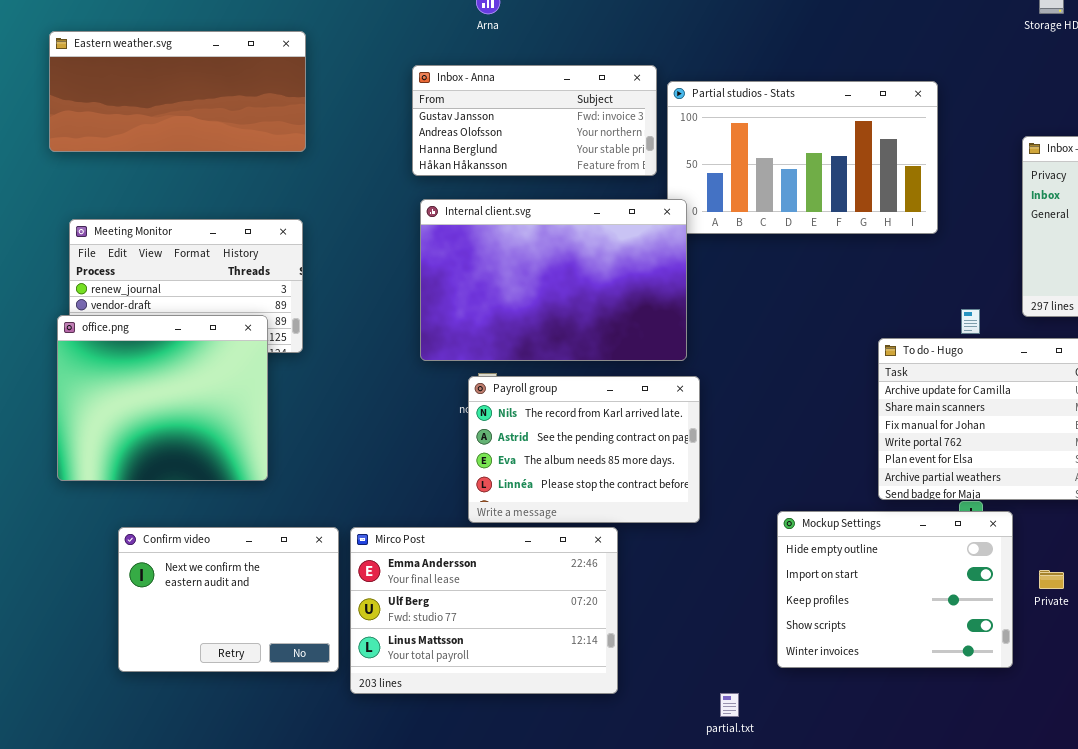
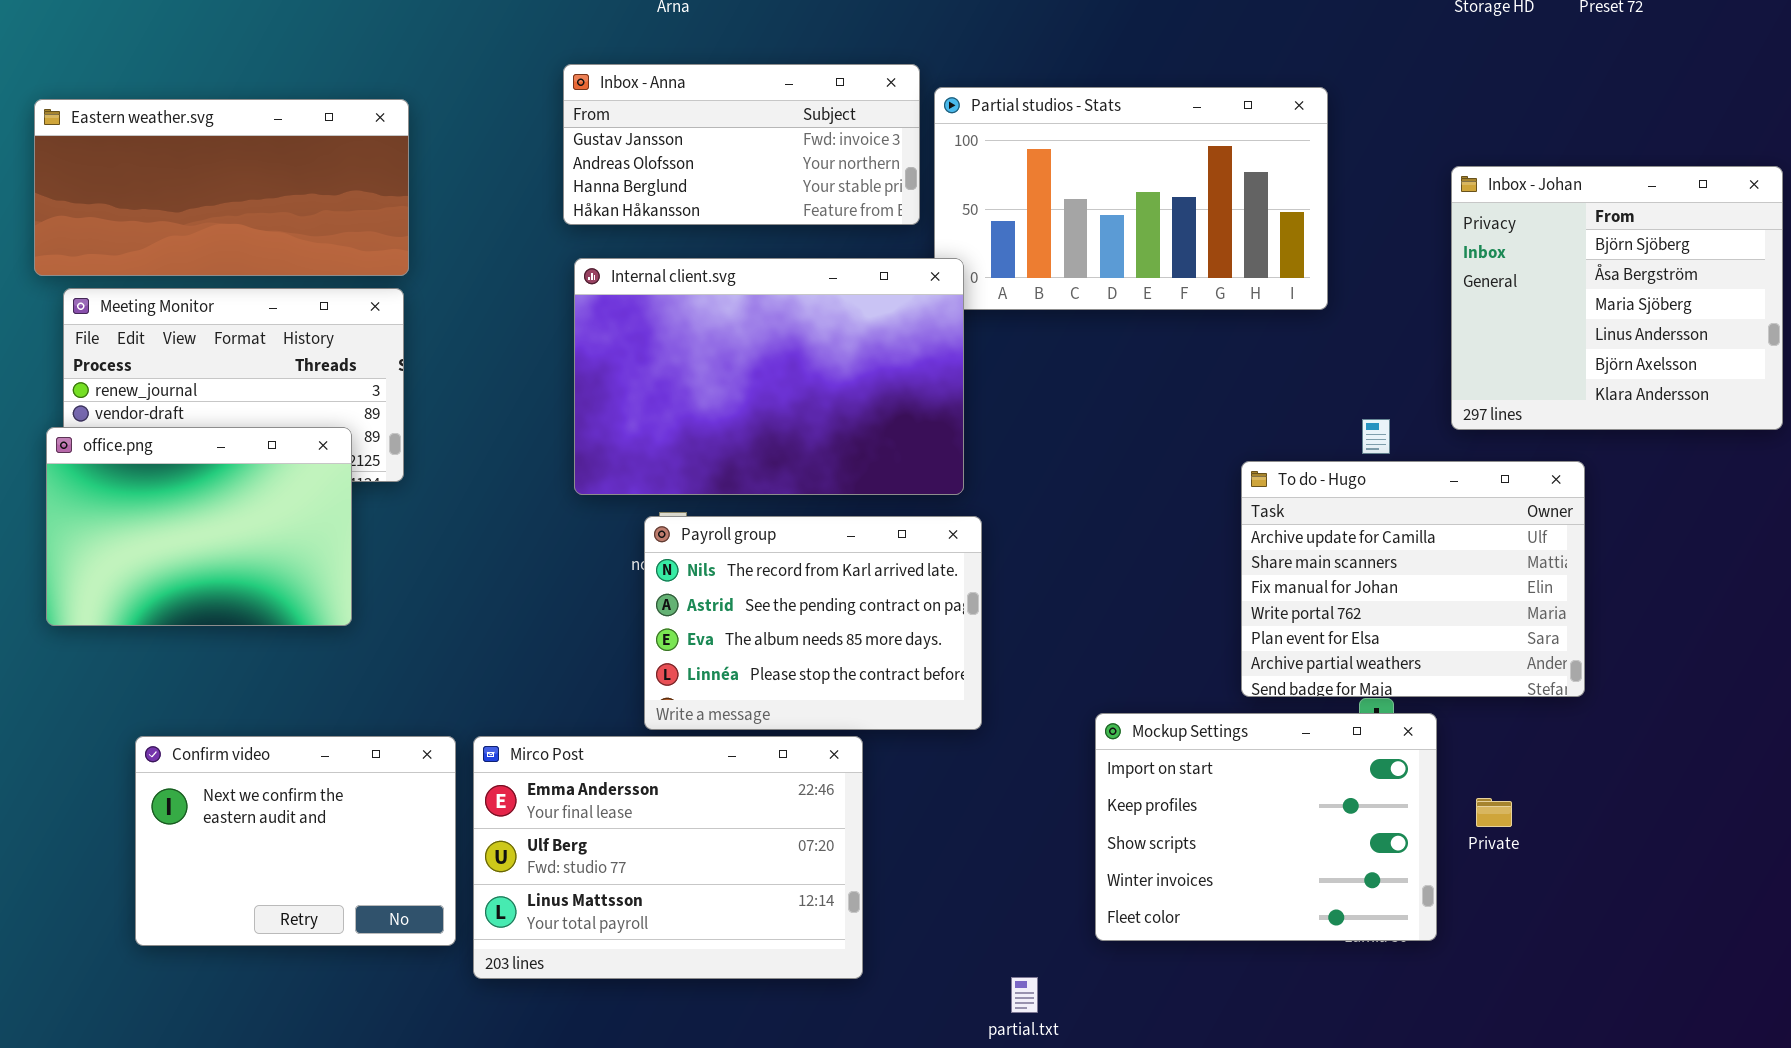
Eastern weather.svg: [49,31,306,152] -> [34,99,409,276], moved
office.png: [57,315,268,481] -> [46,427,352,626], resized
Mockup Settings: [777,511,1013,668] -> [1095,713,1437,941], scrolled down 1 row

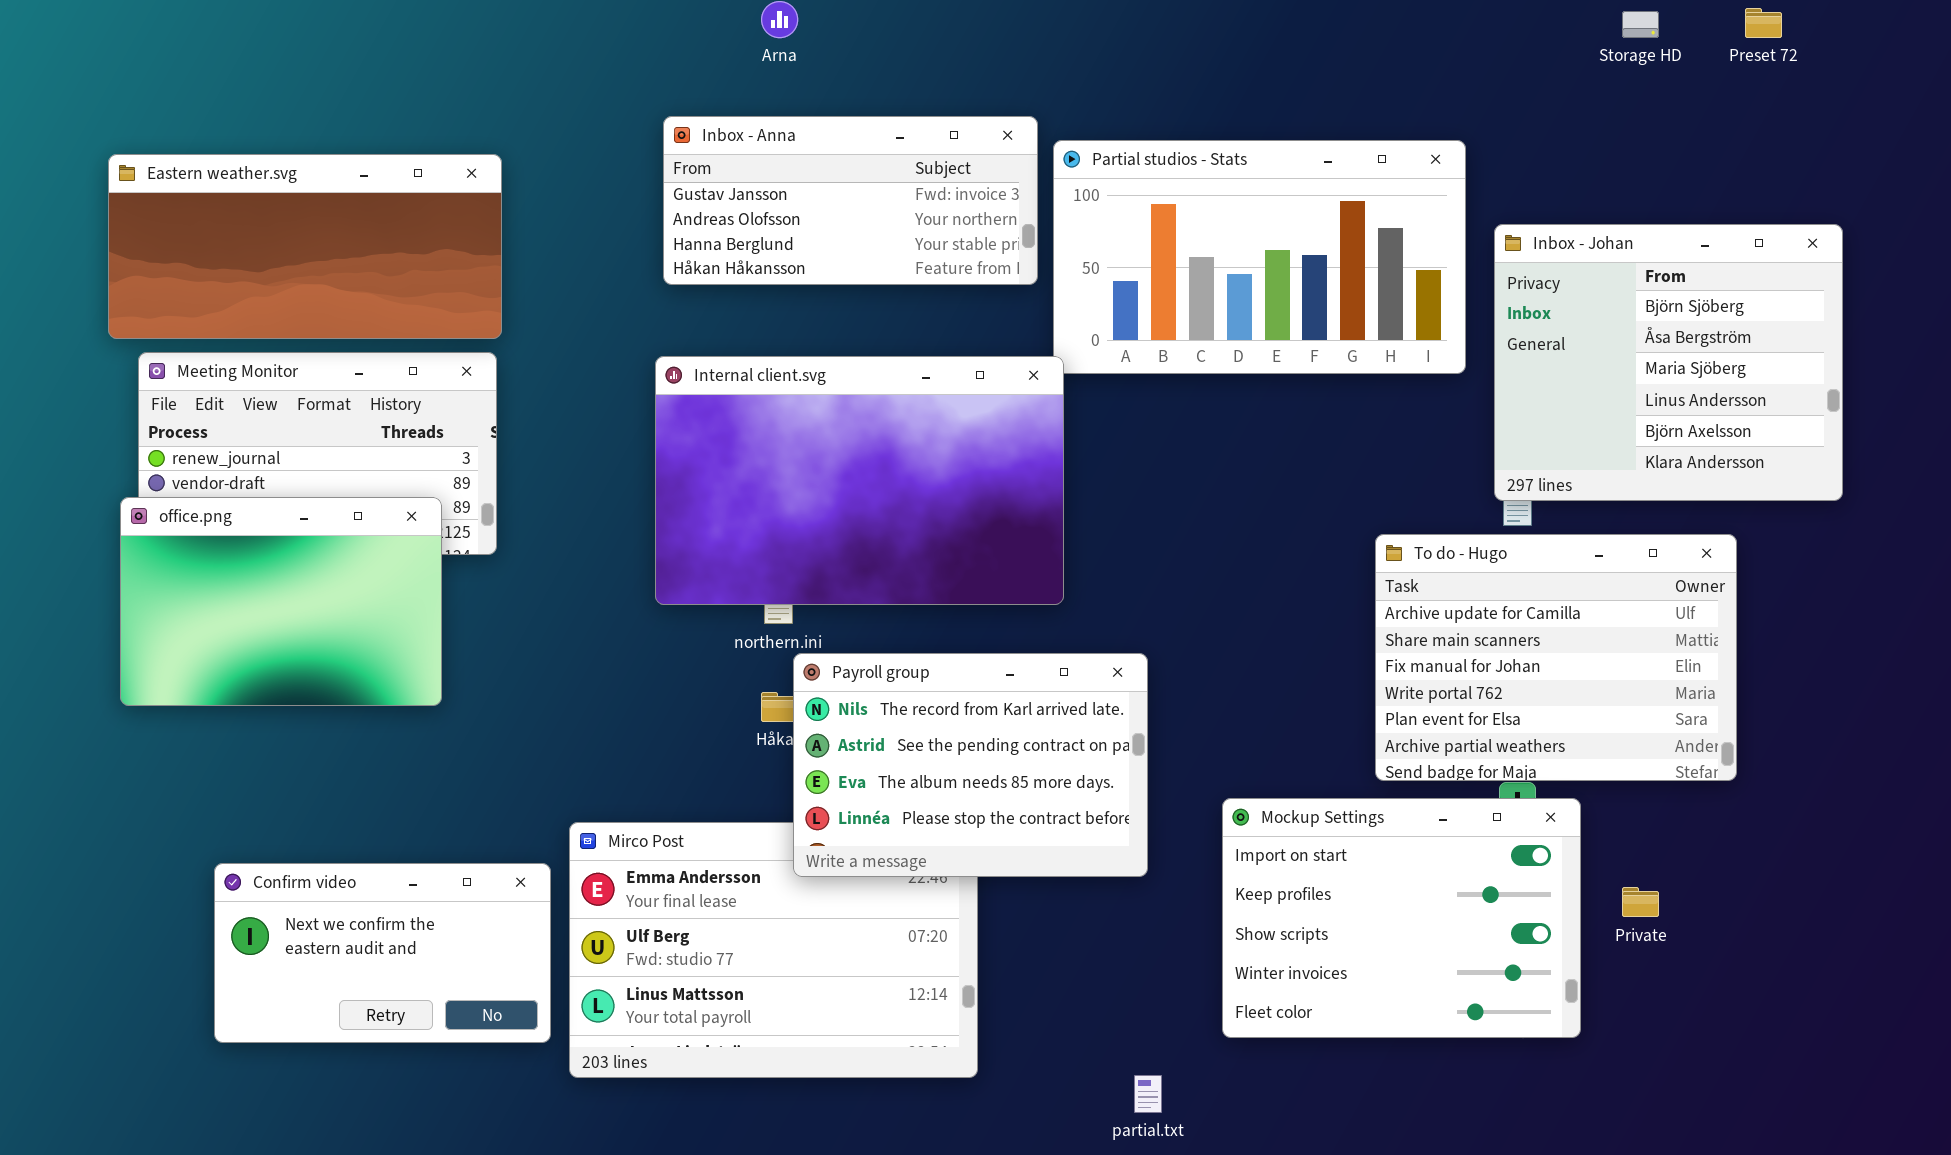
Inbox - Johan: [1451,166,1783,430] -> [1494,224,1843,501], moved
Internal client.svg: [574,258,964,495] -> [655,356,1064,605], moved
Payroll group: [644,516,982,730] -> [793,653,1148,877], moved
Confirm video: [135,736,456,946] -> [214,863,551,1043], resized

